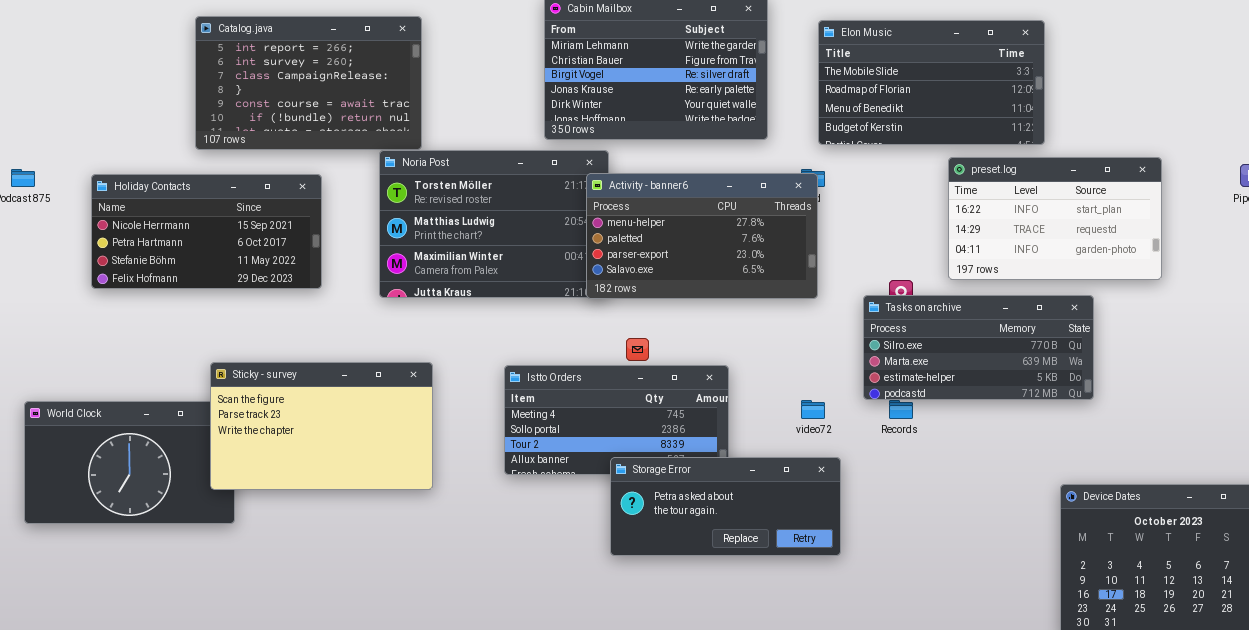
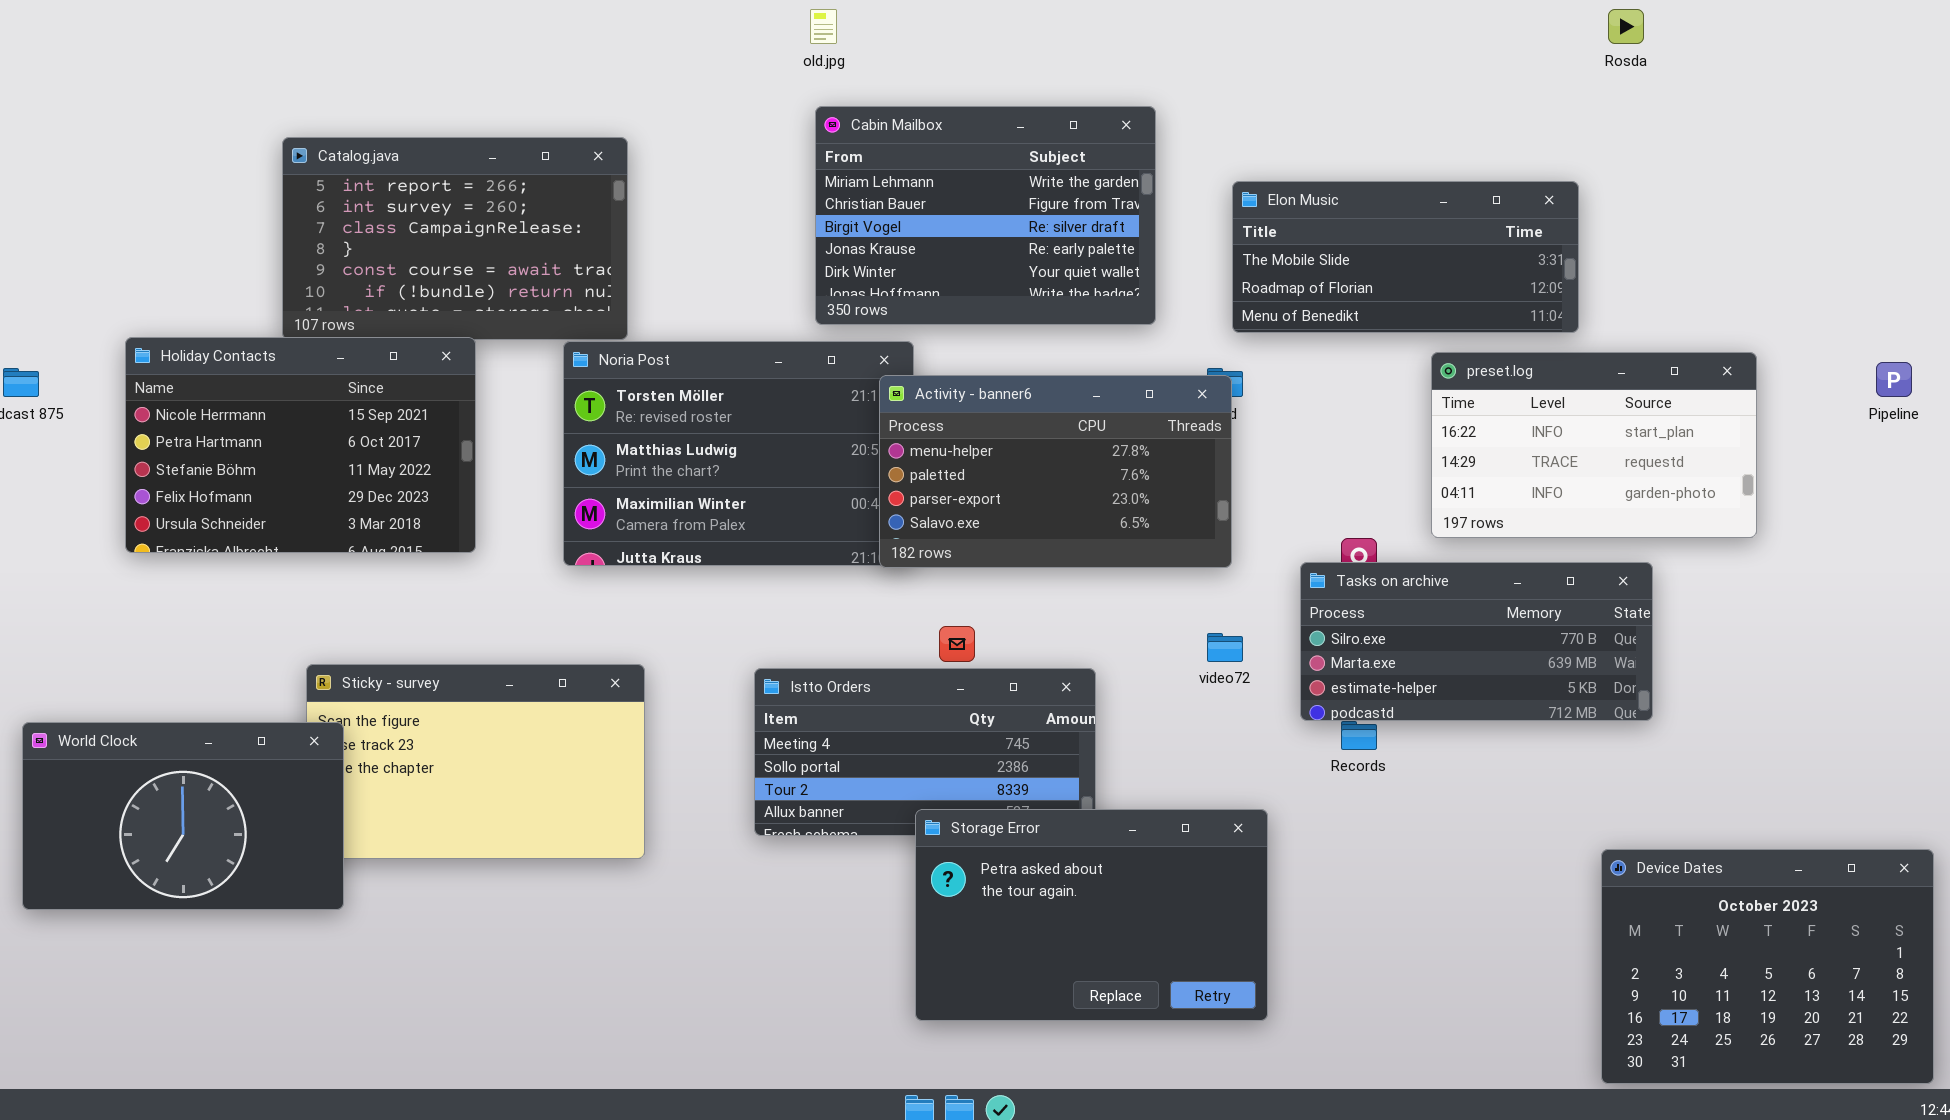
Elon Music: [818,20,1045,145] -> [1232,181,1579,333], resized
Holiday Contacts: [91,174,322,289] -> [125,337,476,553], resized
video72: [801,400,825,419] -> [1207,633,1243,662], moved
World Clock: [24,401,235,524] -> [22,722,344,910], raised
Storage Error: [610,457,841,556] -> [915,809,1268,1021], resized

